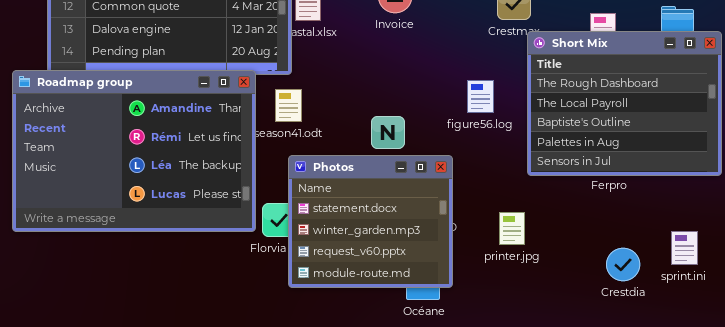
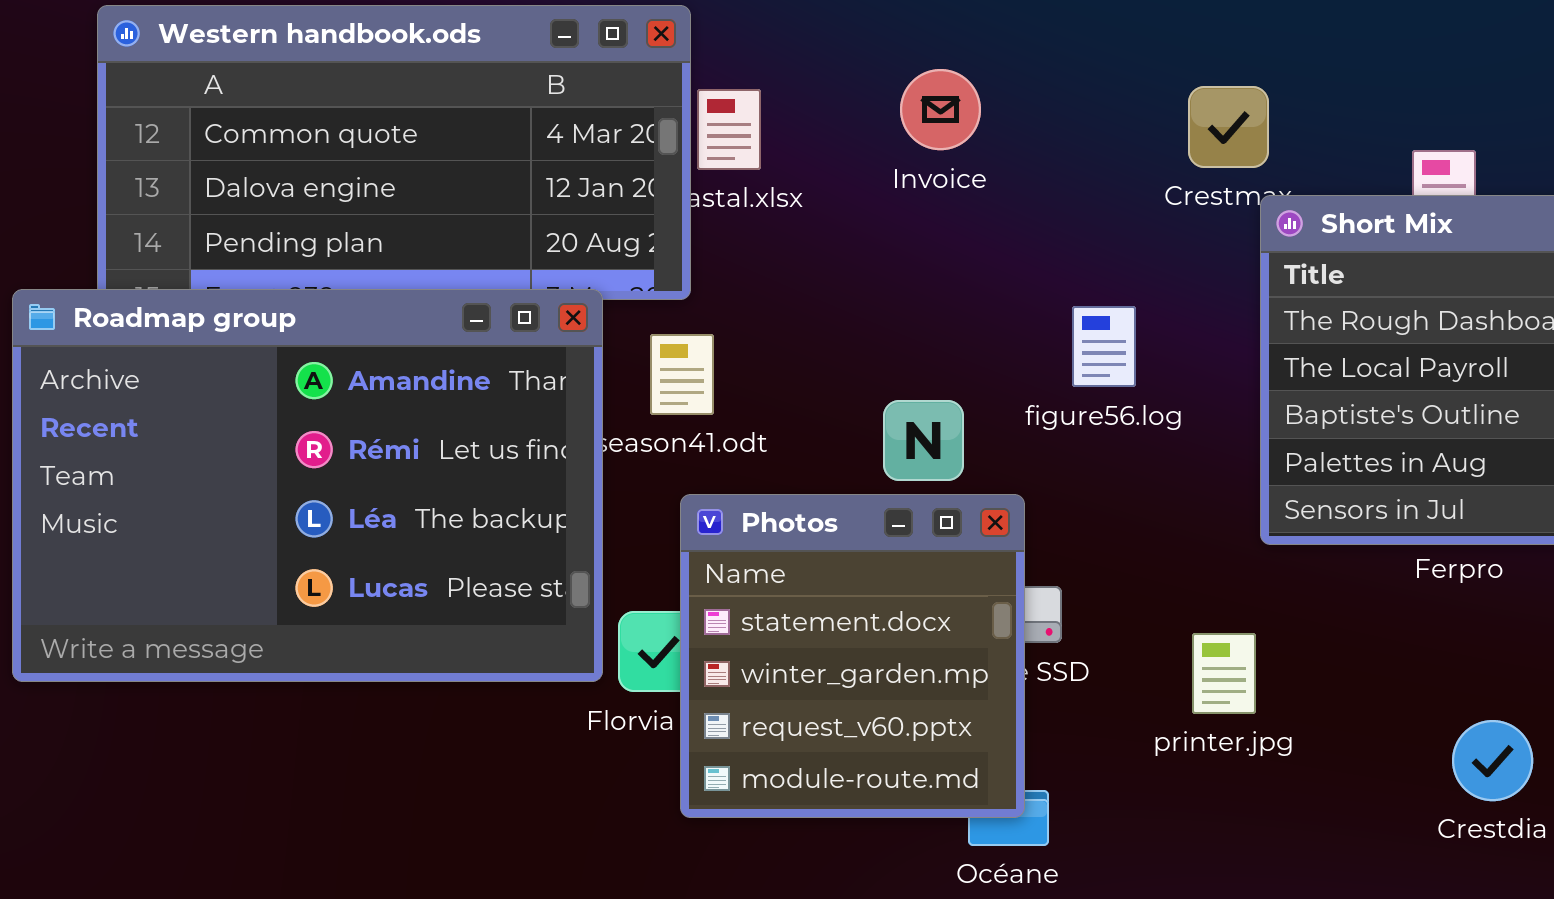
figure56.log: [467,80,494,113] -> [1072,306,1136,387], moved
Photos: [288,155,453,288] -> [680,494,1025,818], resized

